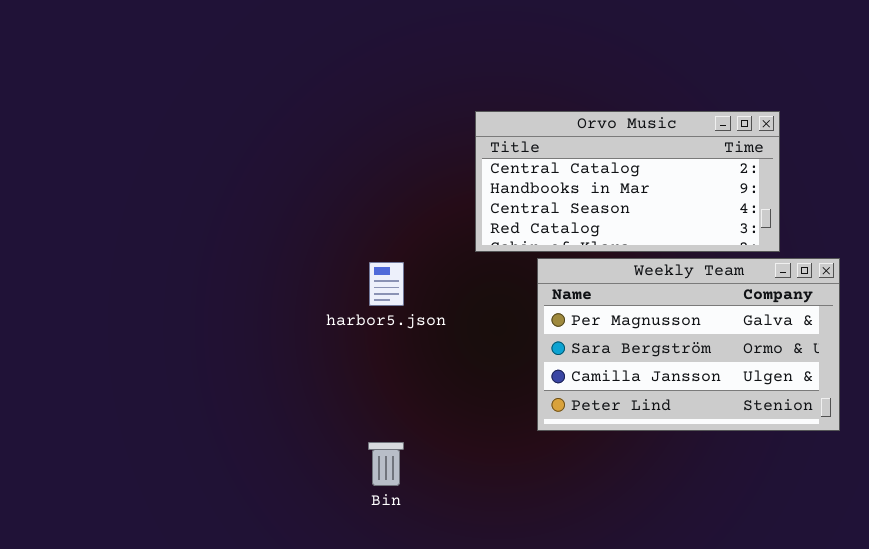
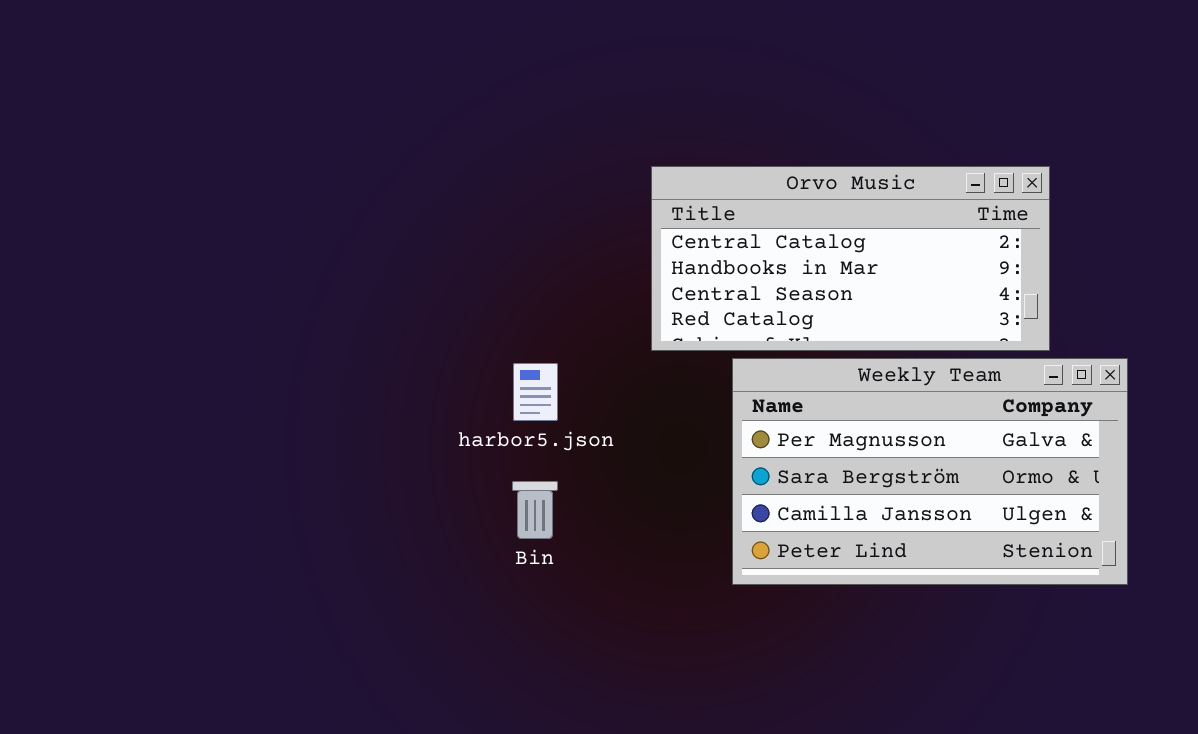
Bin: [368,442,404,486] -> [512,481,558,539], moved

